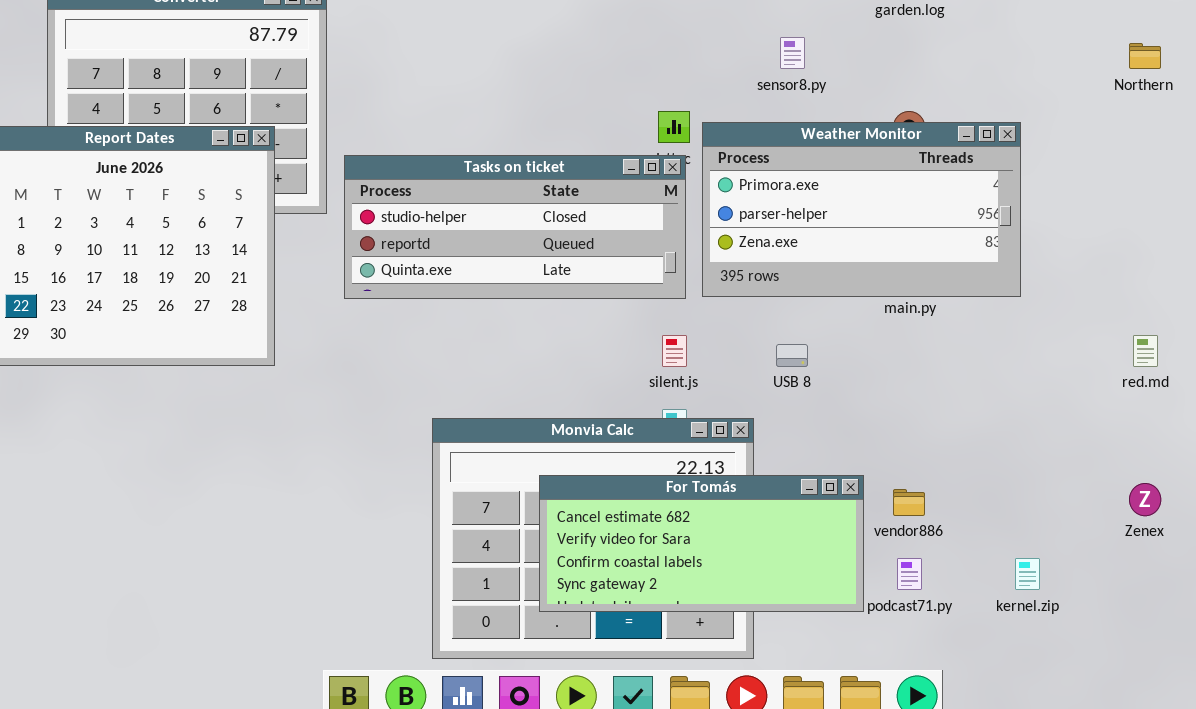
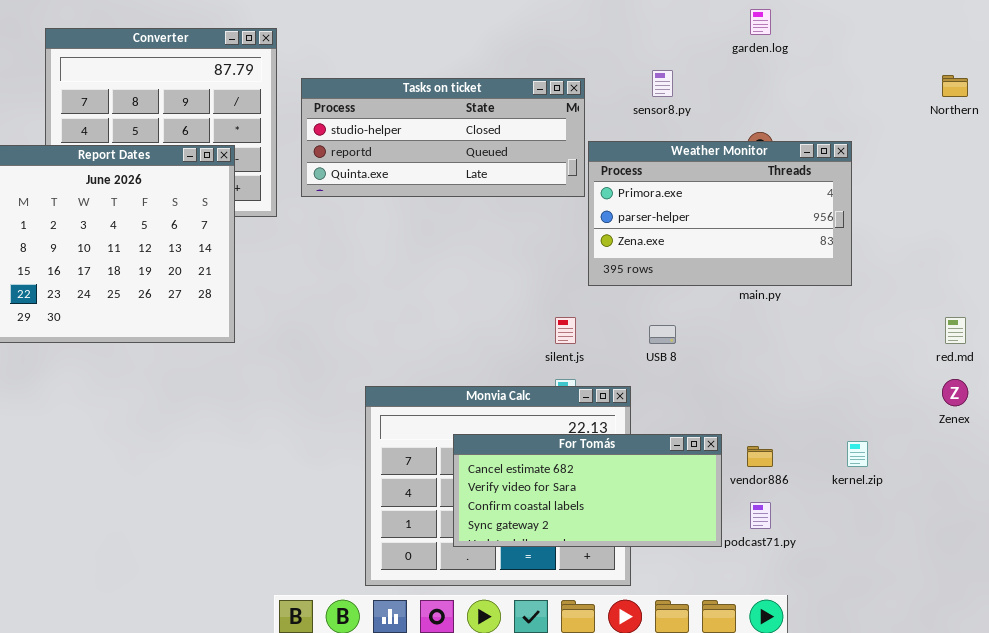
Tasks on ticket: [344,155,686,299] -> [301,78,585,197], moved
Zenex: [1129,483,1161,516] -> [942,379,968,406], moved
kernel.zip: [1015,558,1040,590] -> [847,441,868,467], moved

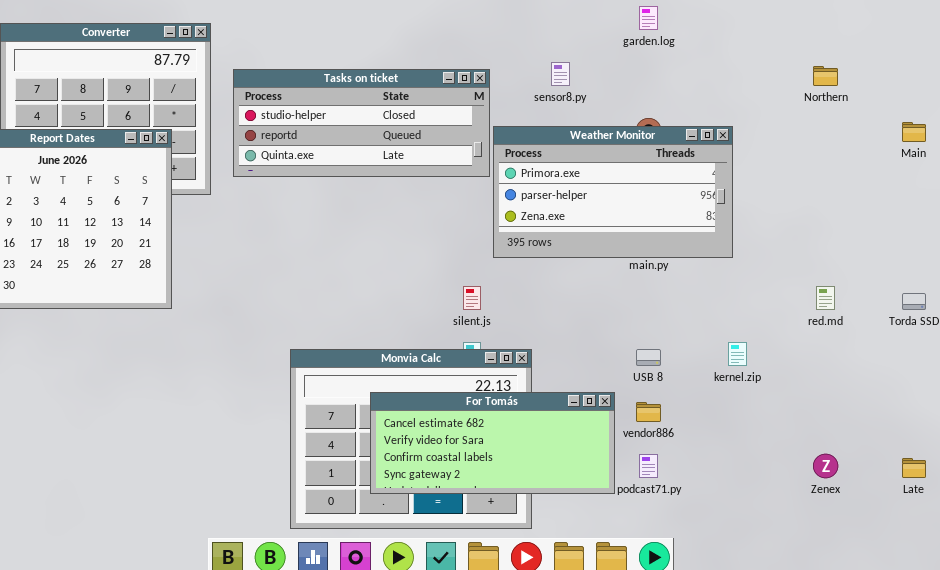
USB 8: [649,325,676,344] -> [636,349,661,366], moved
Zenex: [942,379,968,406] -> [813,454,838,478], moved
kernel.zip: [847,441,868,467] -> [728,342,747,366], moved

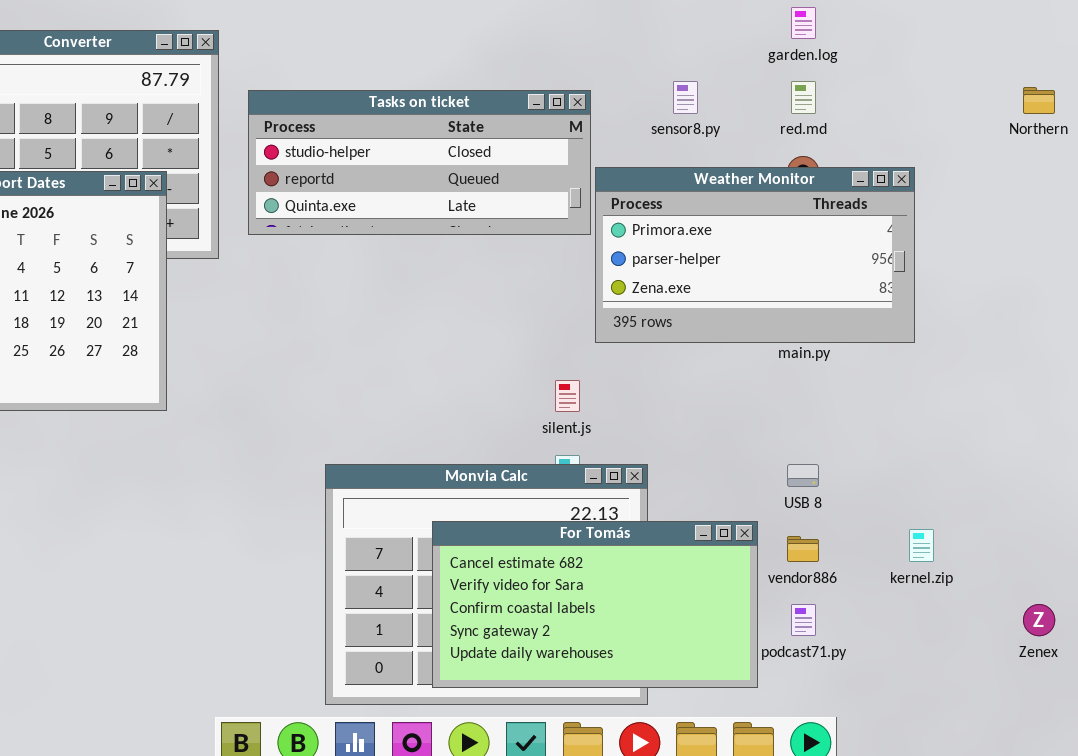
red.md: [816,286,835,310] -> [791,81,816,114], moved
kernel.zip: [728,342,747,366] -> [909,529,934,562], moved
For Tomás: [370,392,615,494] -> [432,521,758,688], resized

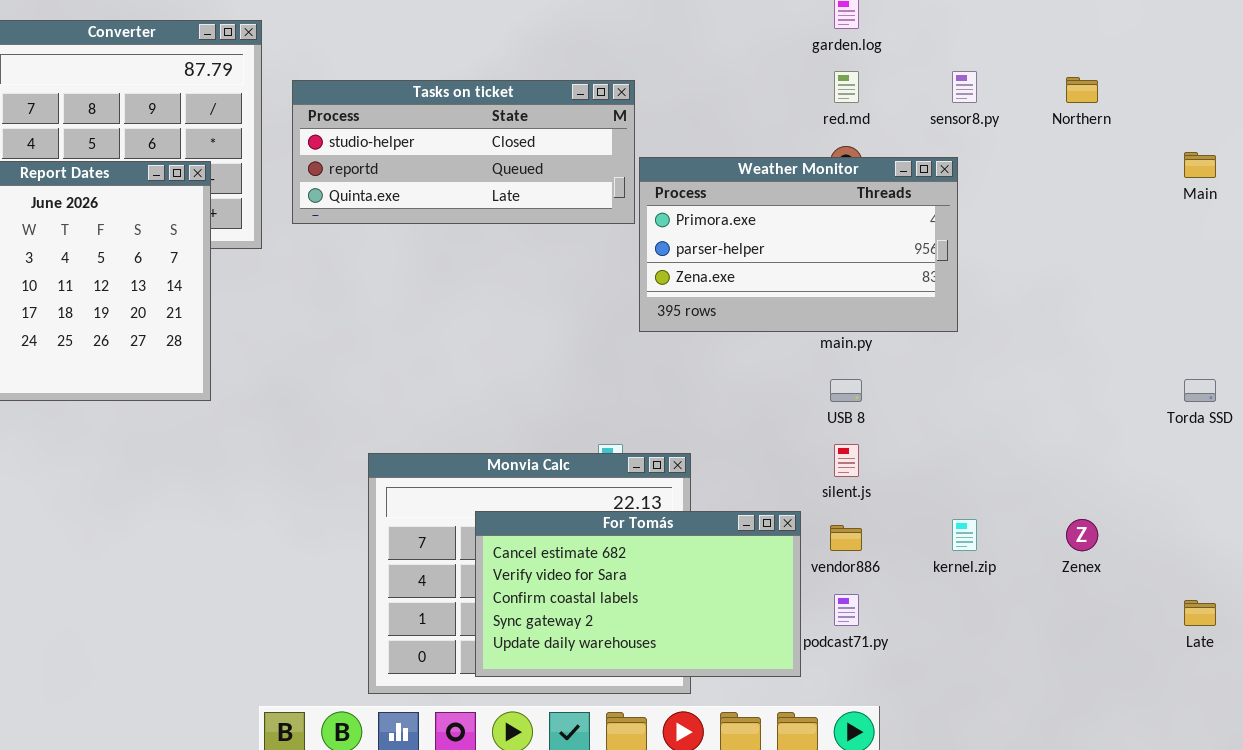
sensor8.py: [673,81,698,114] -> [952,71,977,103], moved
silent.js: [555,380,580,412] -> [834,444,859,477], moved
USB 8: [787,464,819,487] -> [830,379,862,402], moved
Zenex: [1023,604,1055,636] -> [1066,519,1098,551], moved

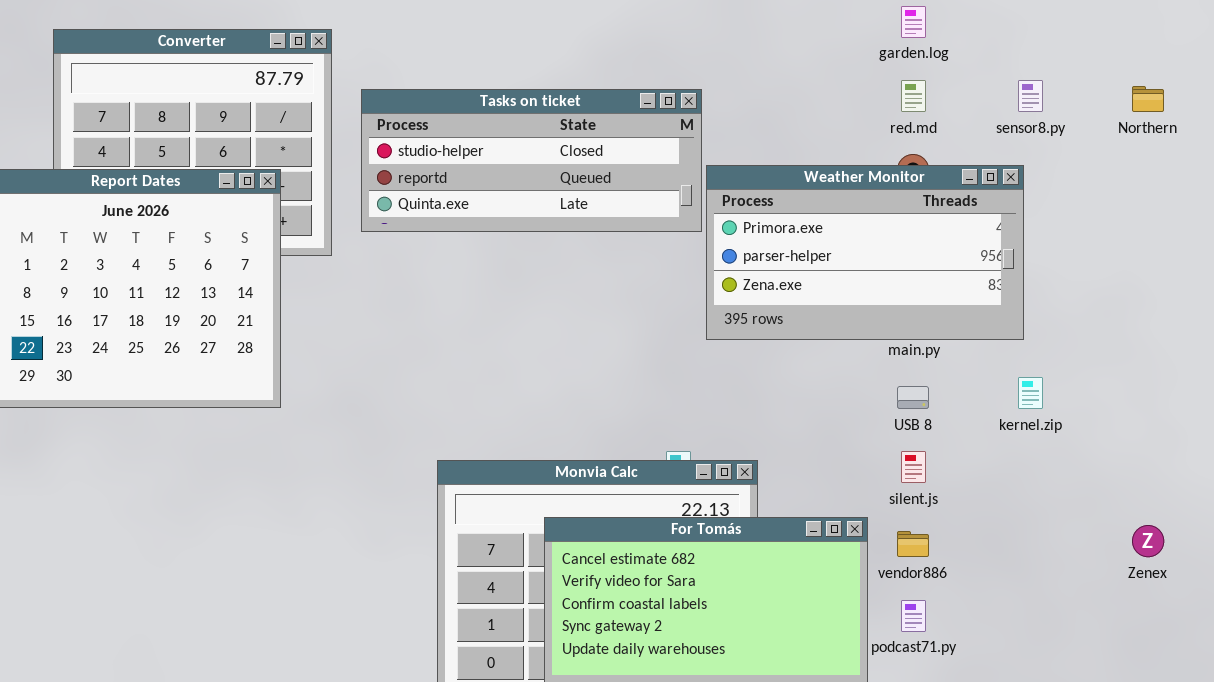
kernel.zip: [952,519,977,551] -> [1018,377,1043,409], moved

